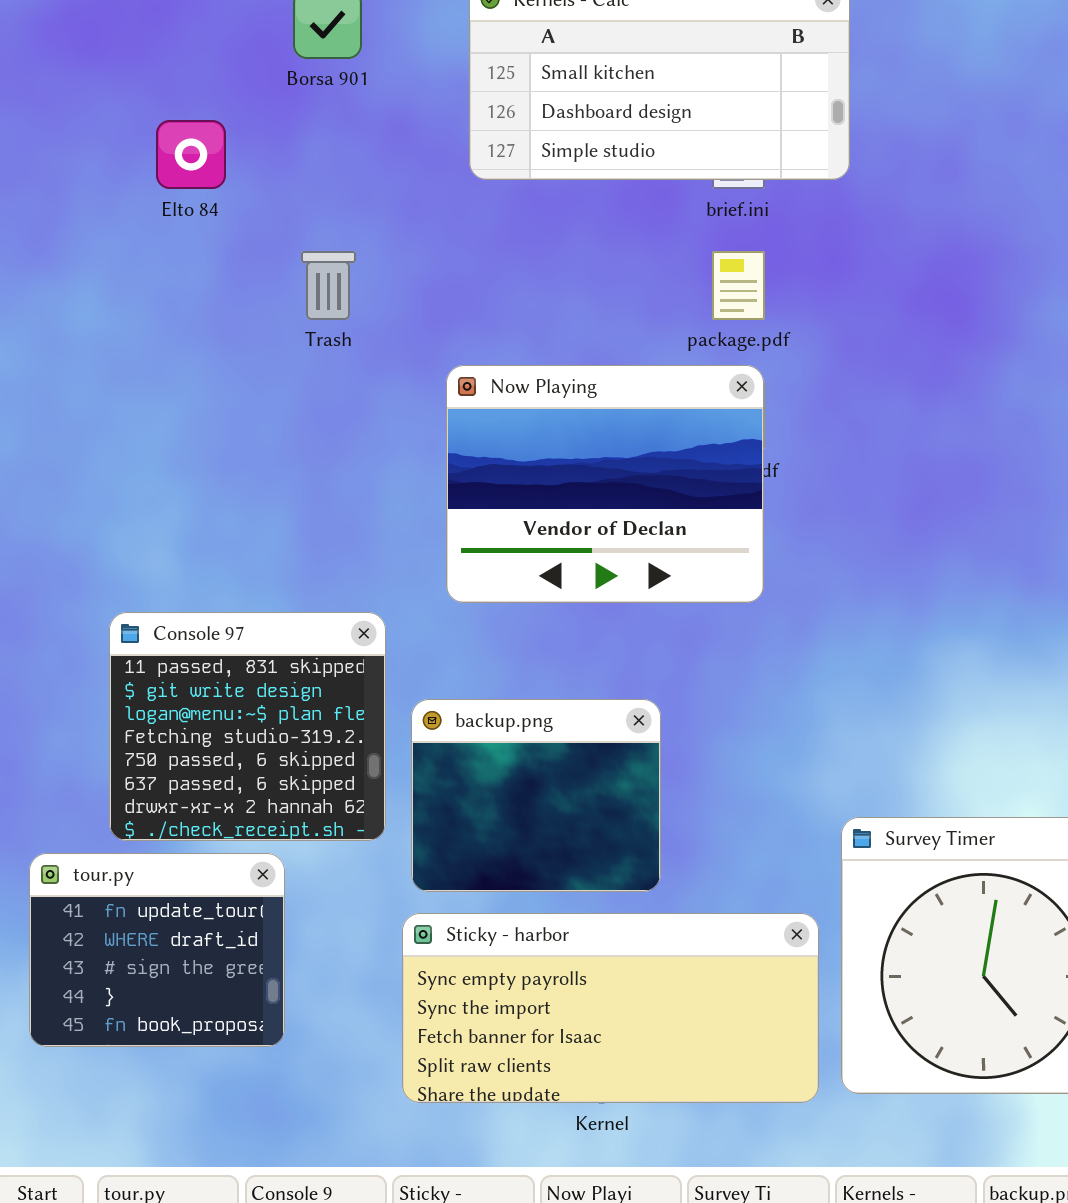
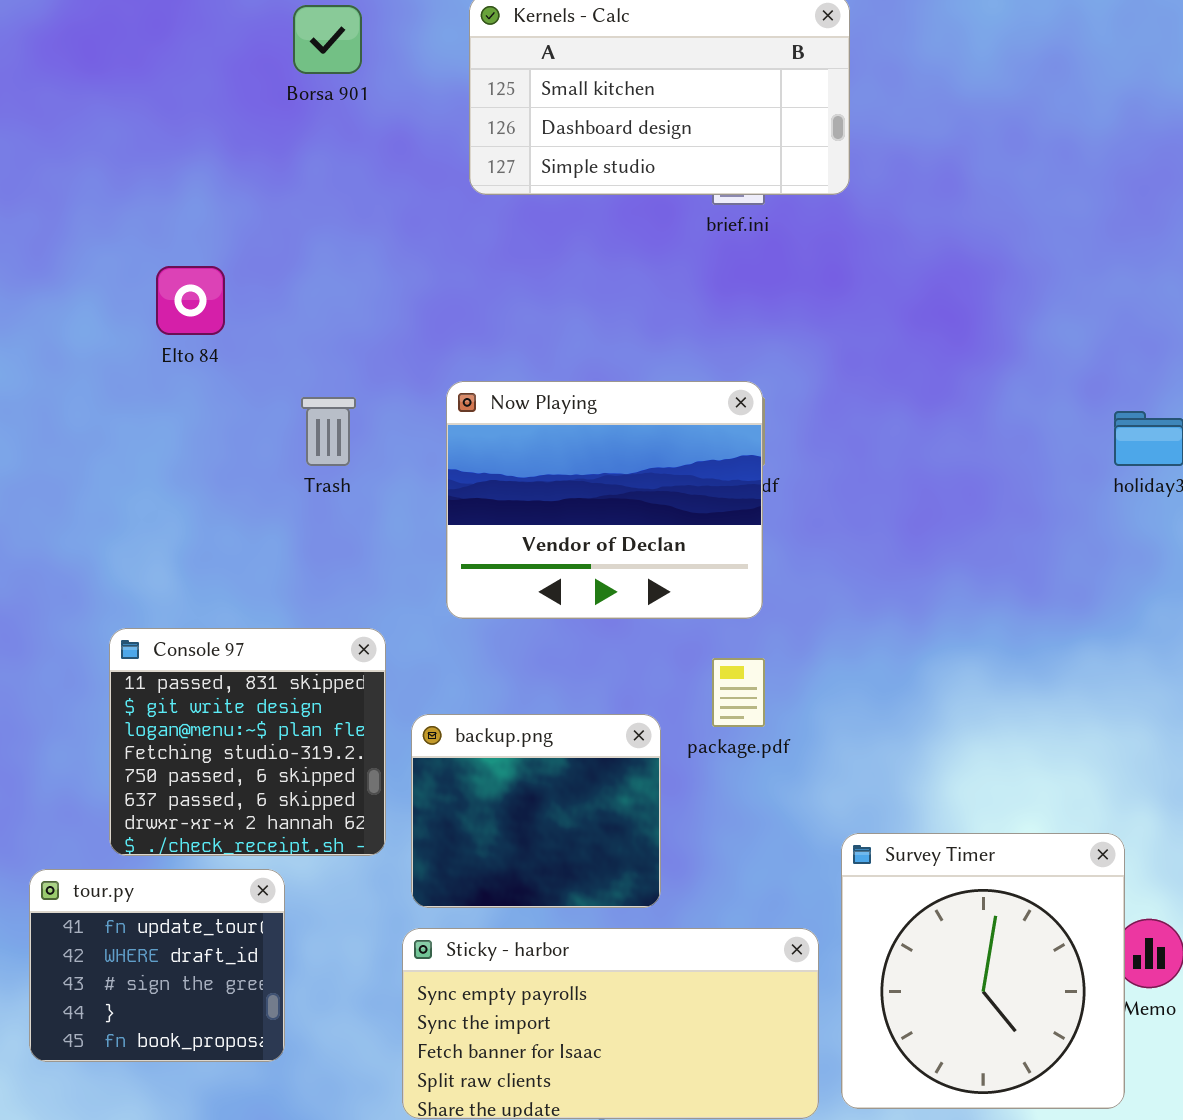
Elto 84: [156,120,226,189] -> [156,266,225,335], moved
Trash: [301,251,356,320] -> [301,397,356,466], moved
package.pdf: [712,251,765,320] -> [712,658,765,727], moved

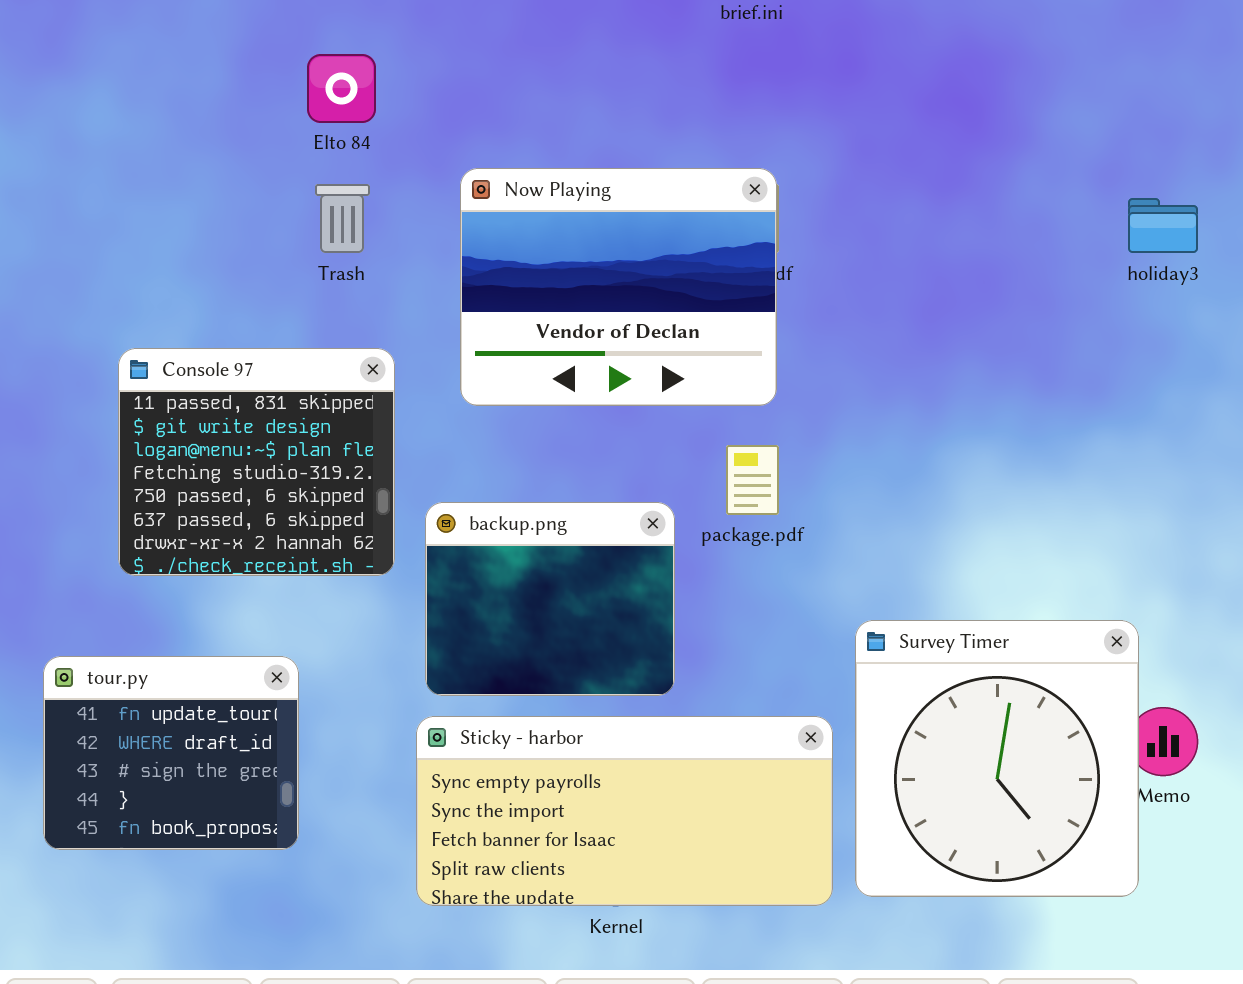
Elto 84: [156,266,225,335] -> [307,54,376,123], moved
Console 97: [109,628,386,856] -> [118,348,395,576], moved

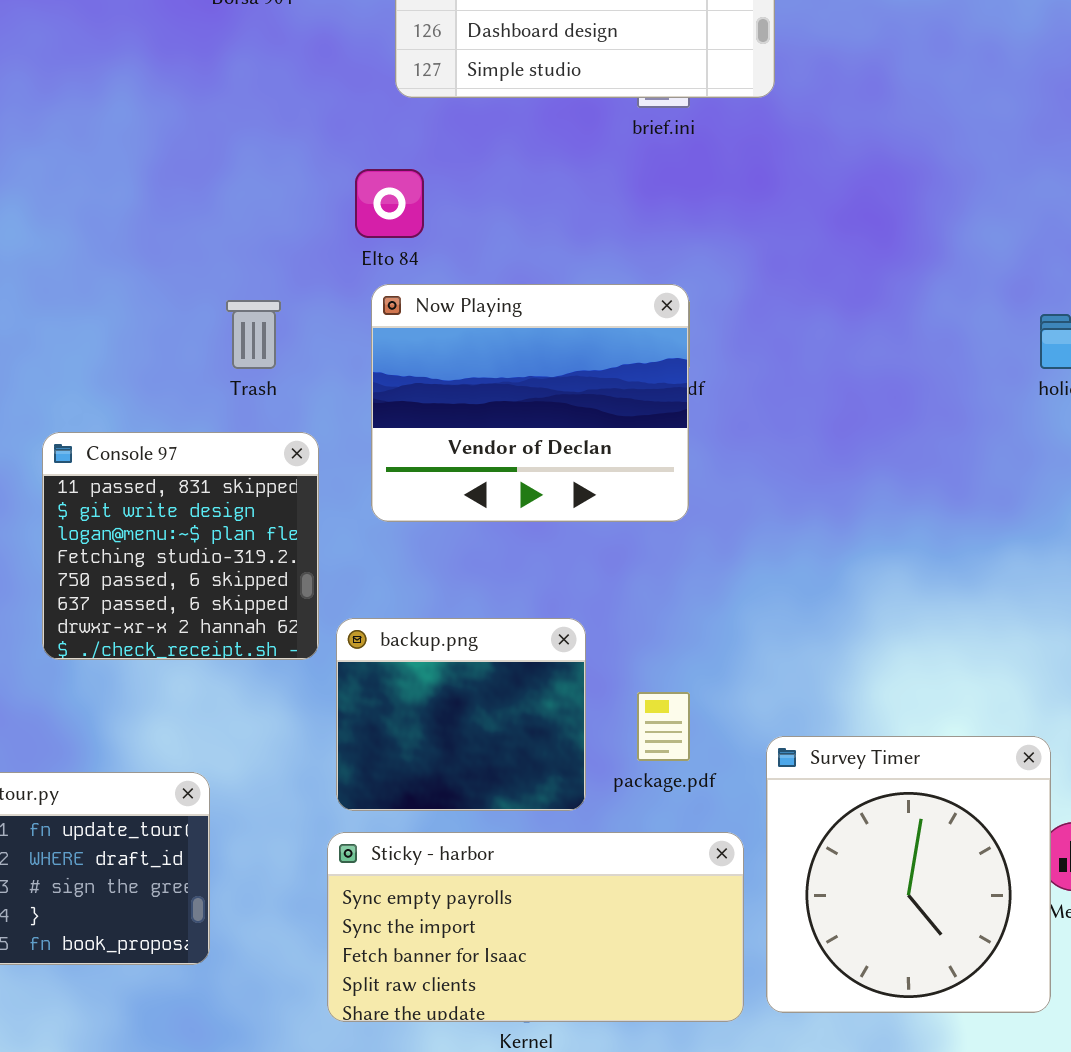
Elto 84: [307,54,376,123] -> [355,169,424,238], moved
Console 97: [118,348,395,576] -> [42,432,319,660], moved
package.pdf: [726,445,779,515] -> [637,692,690,761], moved

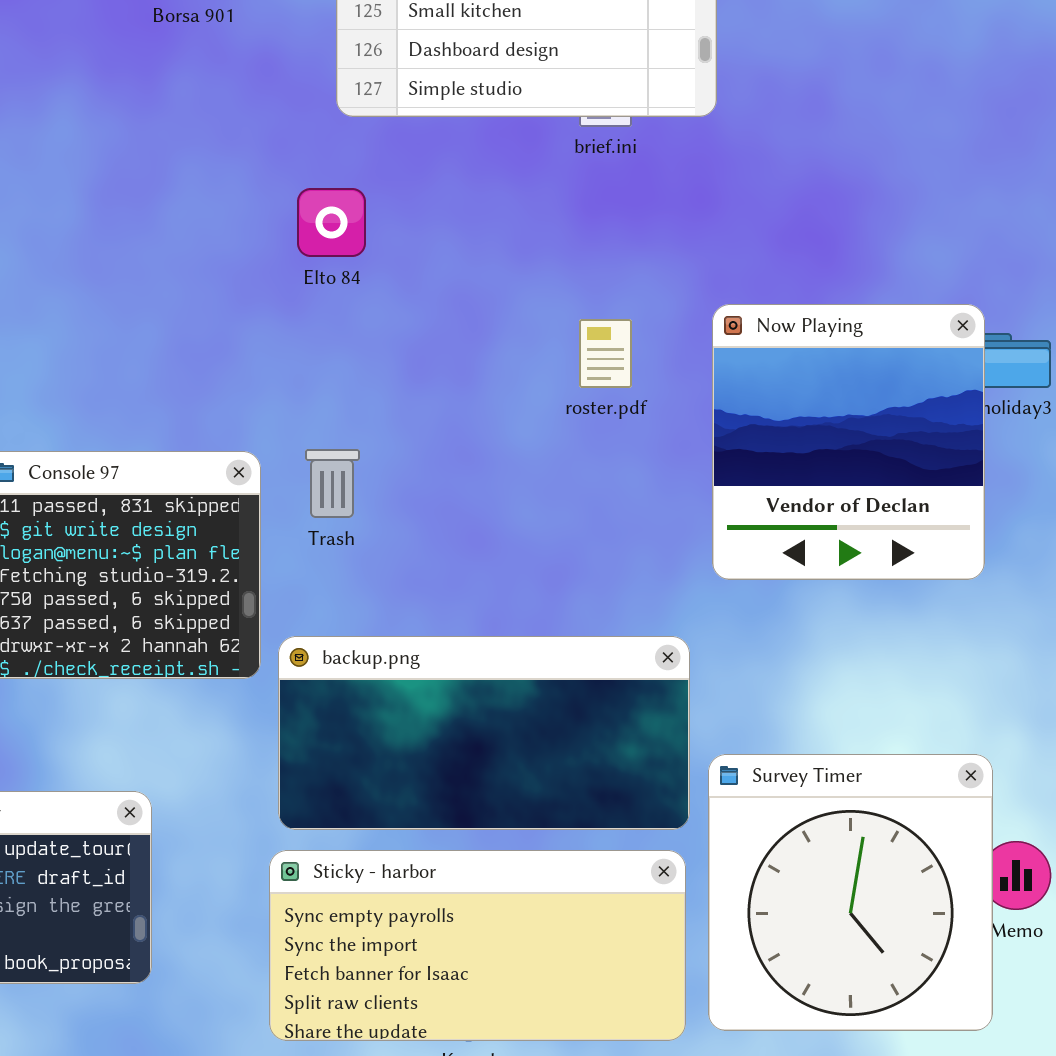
Now Playing: [371,284,689,522] -> [712,304,985,580], moved, resized
Trash: [226,300,281,369] -> [305,449,360,518], moved
backup.png: [336,618,586,811] -> [278,636,690,830], resized

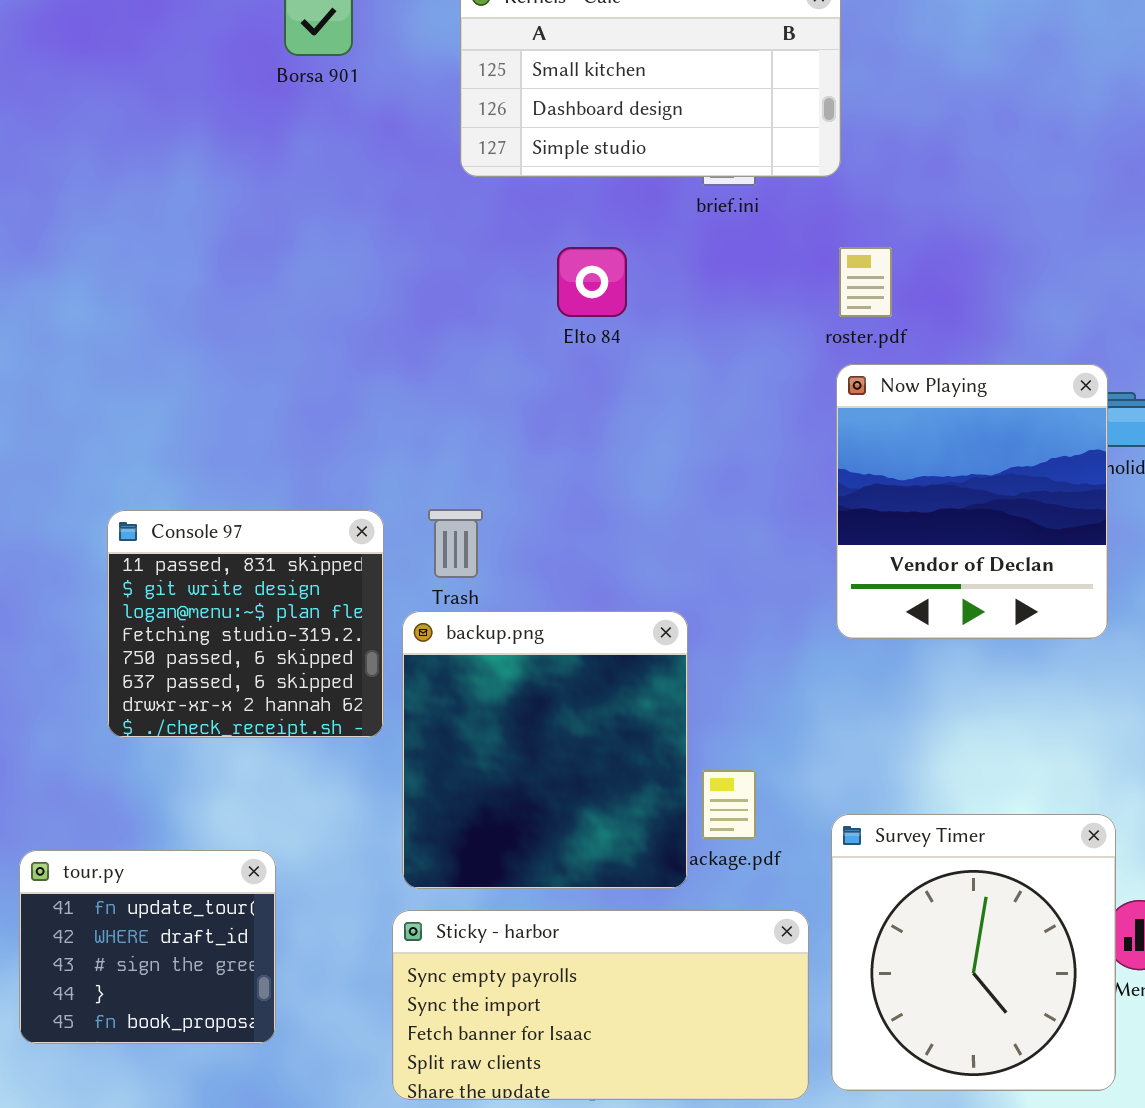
Elto 84: [297,188,366,257] -> [557,247,627,317], moved
roster.pdf: [579,319,632,388] -> [839,247,892,317], moved
backup.png: [278,636,690,830] -> [402,611,688,889], resized

